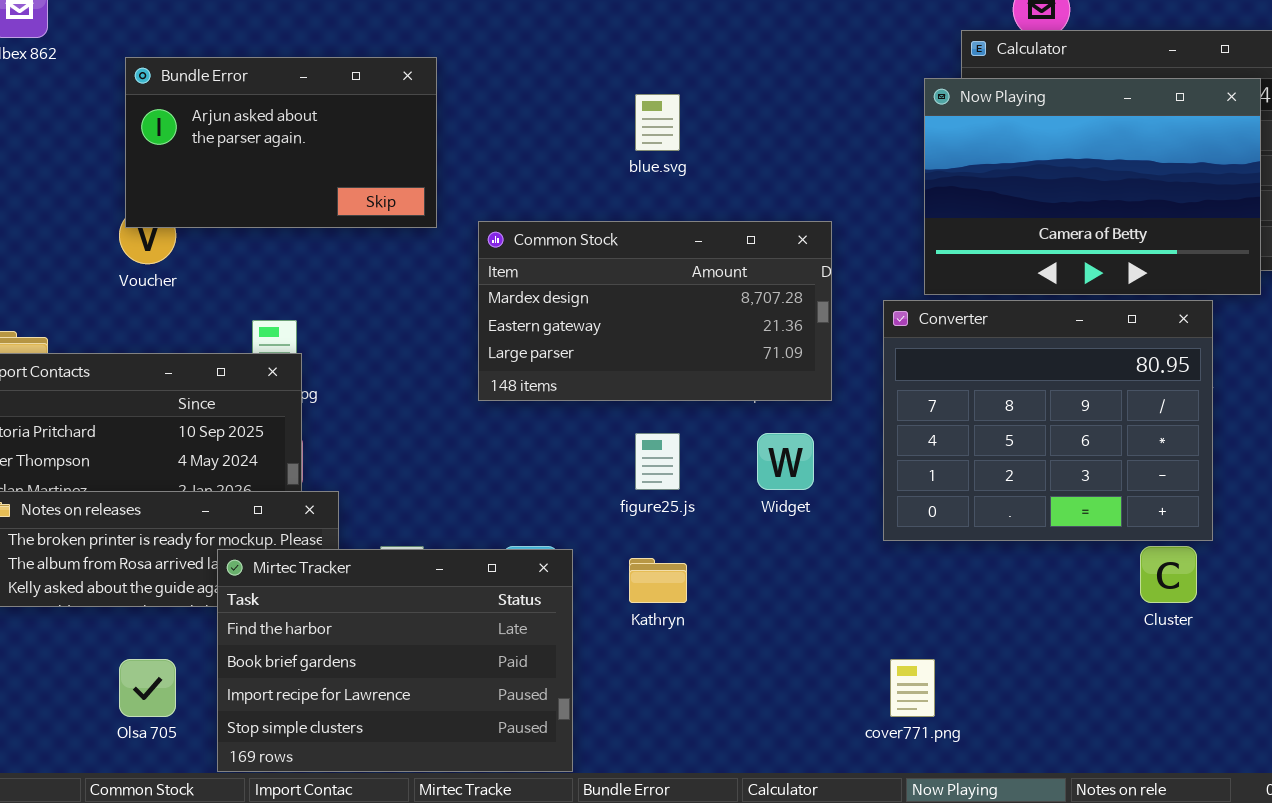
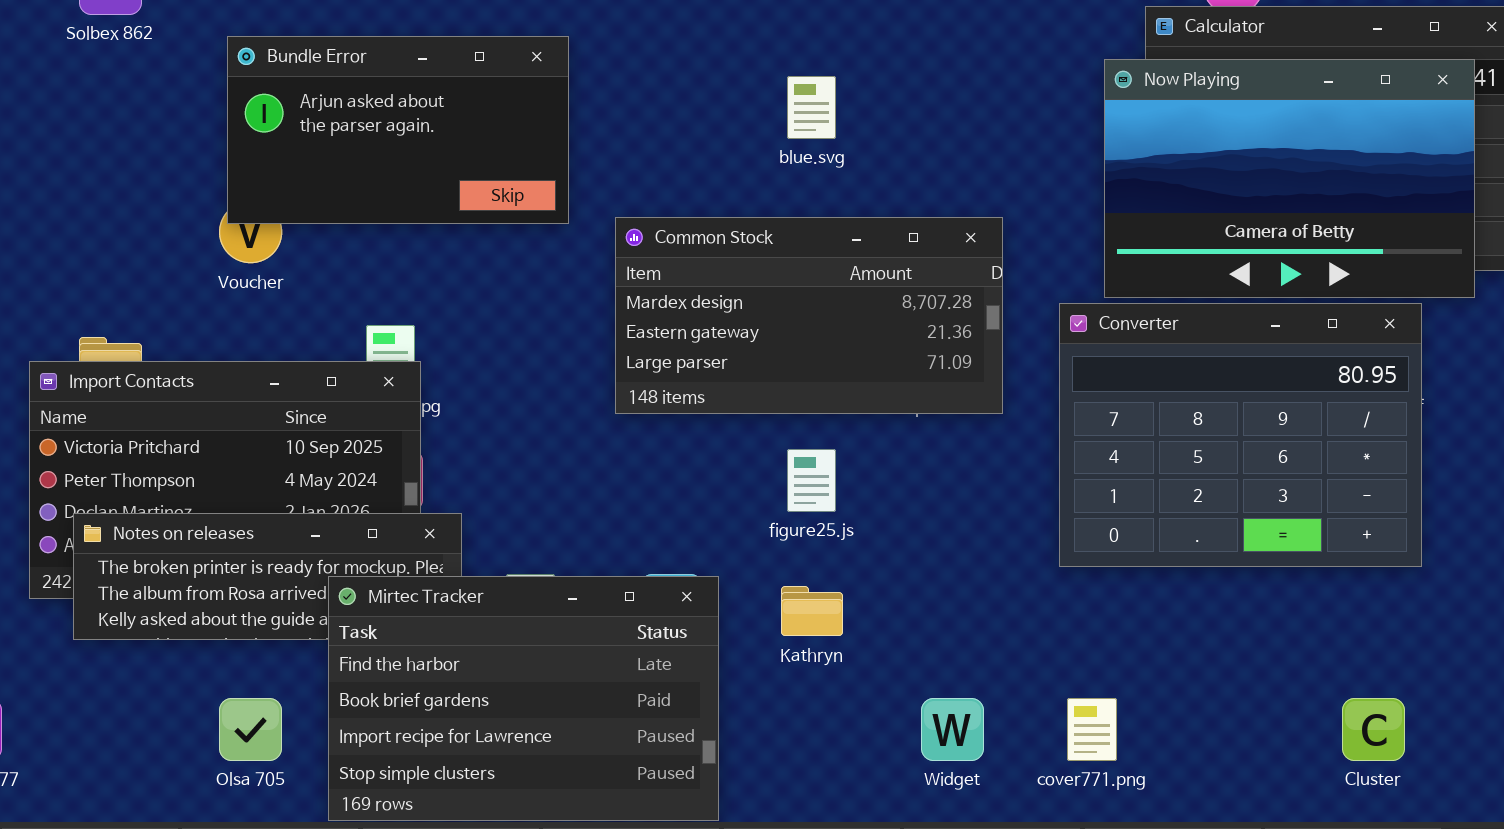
Widget: [757,433,814,490] -> [921,698,984,761], moved
Cluster: [1140,546,1197,603] -> [1342,698,1405,761], moved

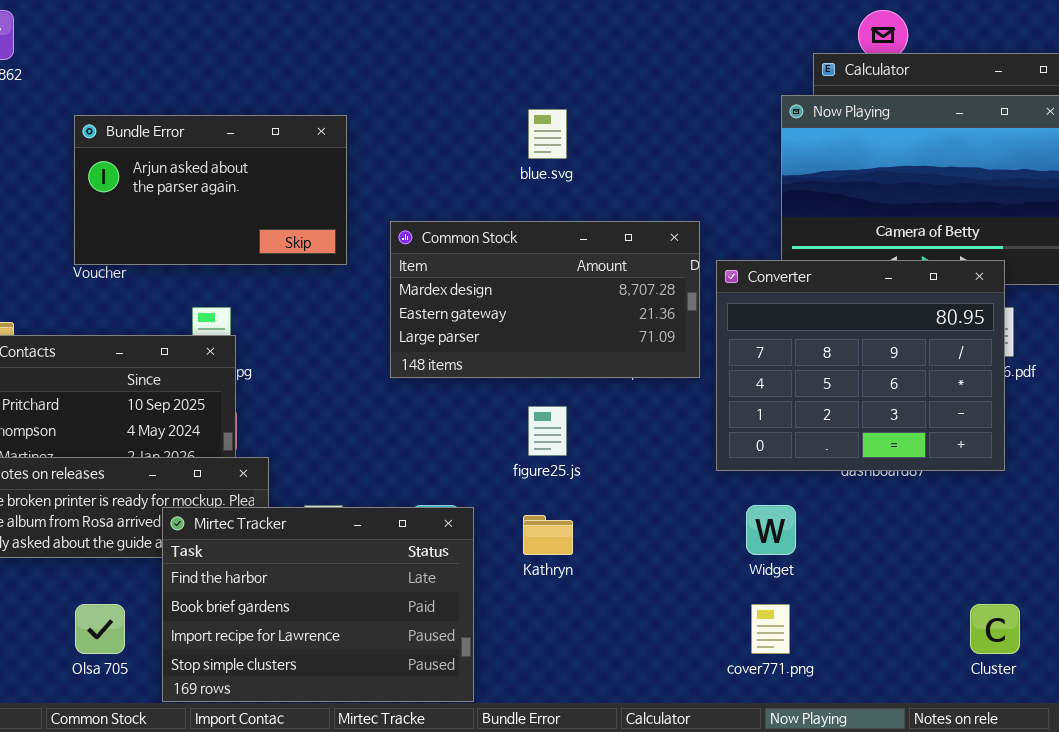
Bundle Error: [227,36,569,224] -> [74,115,347,265], moved
Converter: [1059,303,1422,567] -> [716,260,1005,471], moved
Widget: [921,698,984,761] -> [746,505,796,555], moved

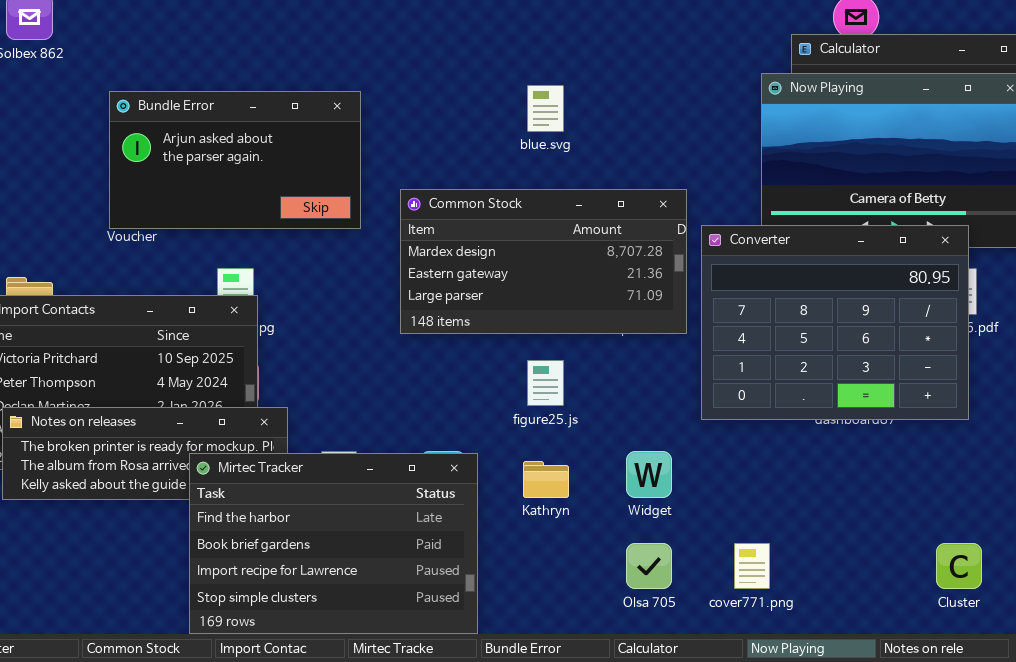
Widget: [746,505,796,555] -> [626,451,672,498], moved
Olsa 705: [75,604,125,654] -> [626,543,672,589], moved

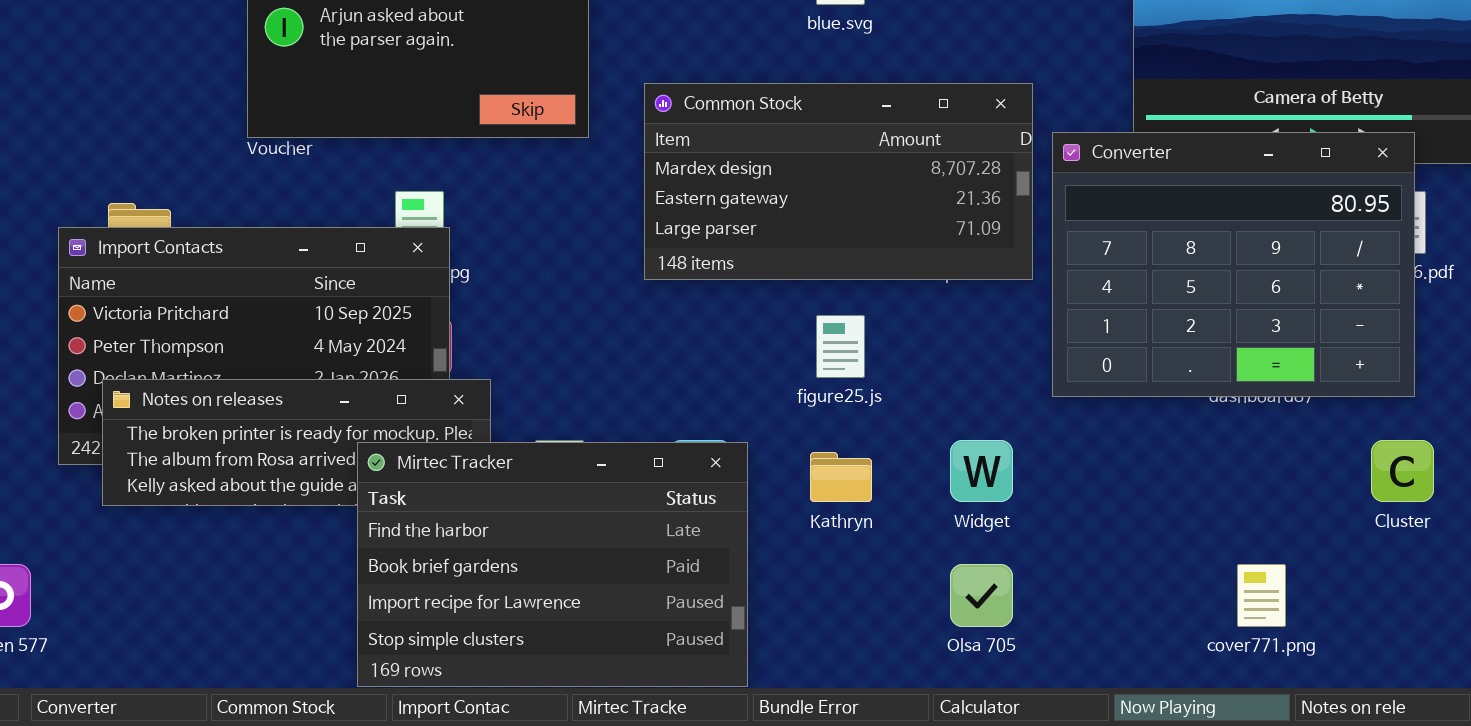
cover771.png: [734,543,770,589] -> [1237,564,1286,627], moved
Cluster: [936,543,982,589] -> [1371,440,1434,502], moved

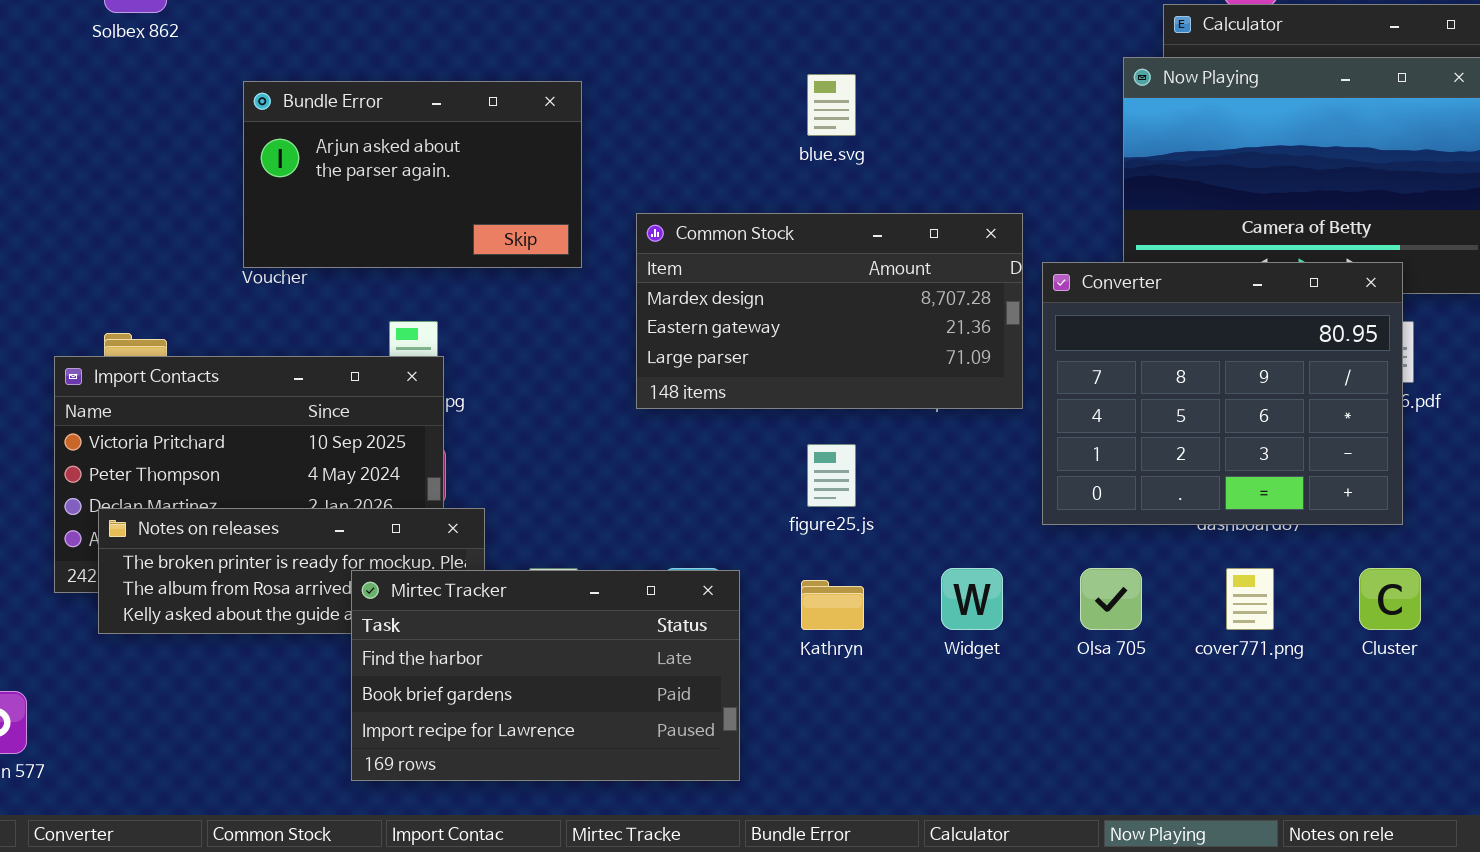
Mirtec Tracker: [357,442,748,687] -> [351,570,740,781], resized
Olsa 705: [950,564,1013,627] -> [1080,568,1142,630], moved
cover771.png: [1237,564,1286,627] -> [1226,568,1274,630], moved

